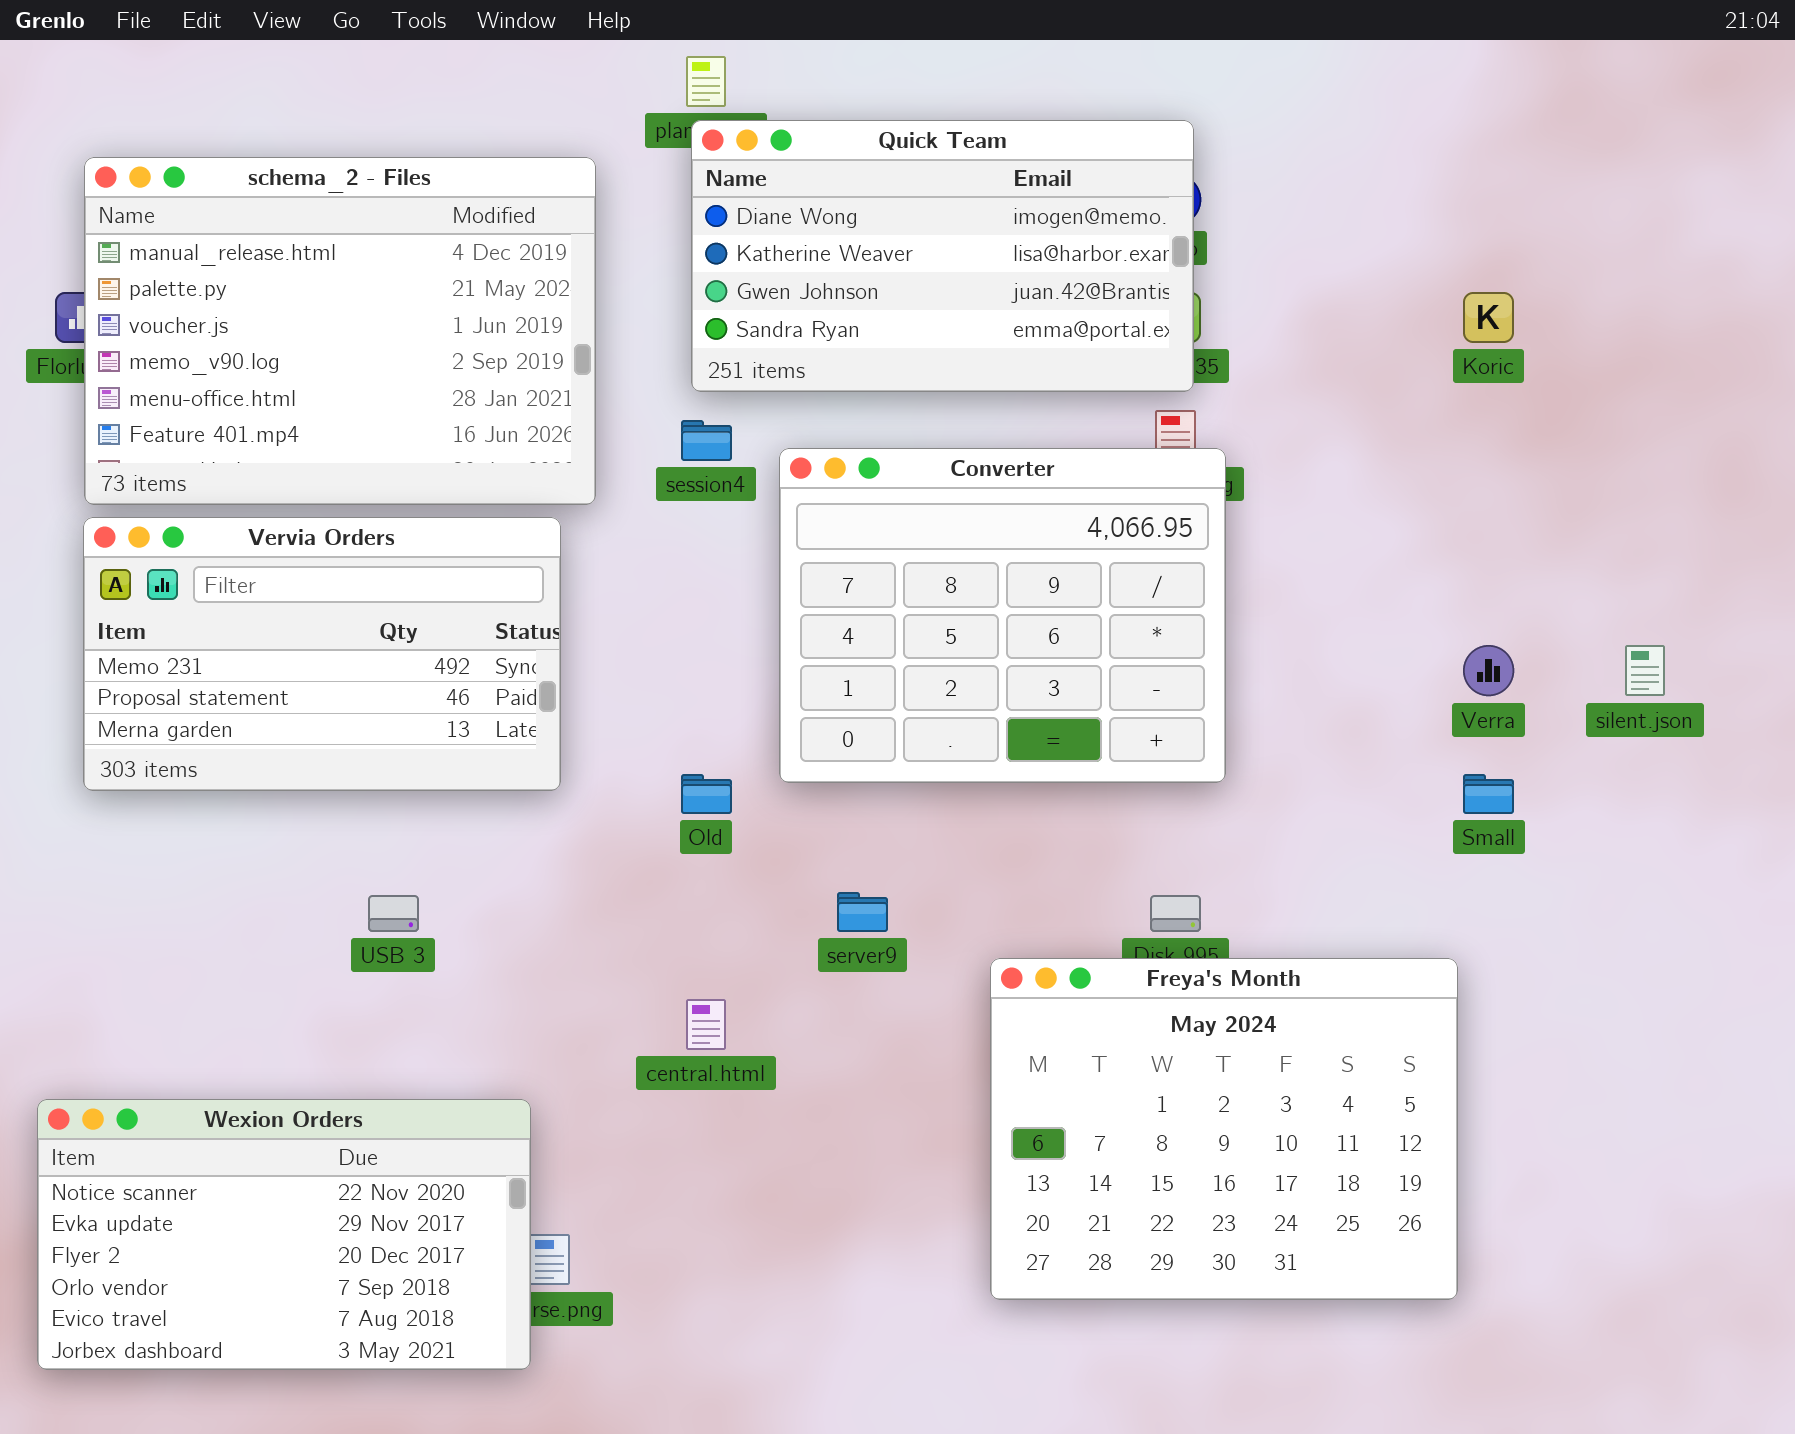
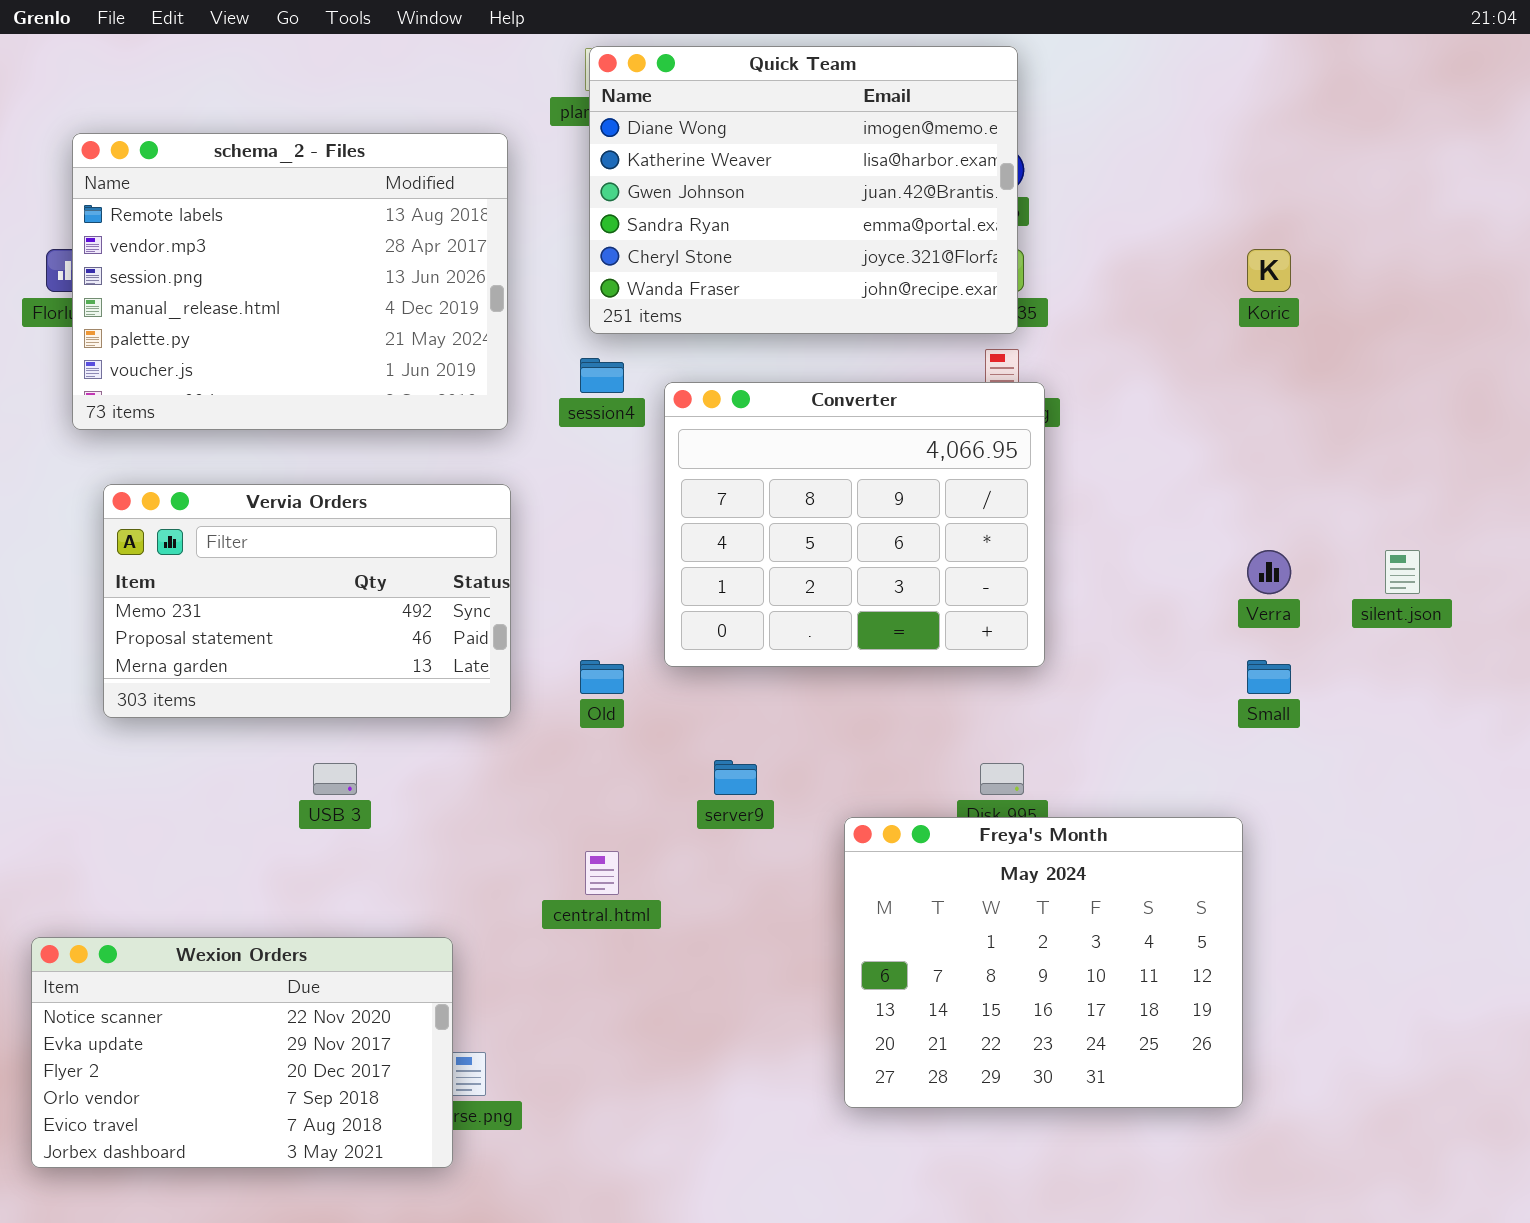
Quick Team: [691,120,1194,392] -> [589,46,1018,334], resized
schema_2 - Files: [84,157,596,505] -> [72,133,508,430], scrolled up 3 rows
Vervia Orders: [83,517,561,791] -> [103,484,511,718], moved

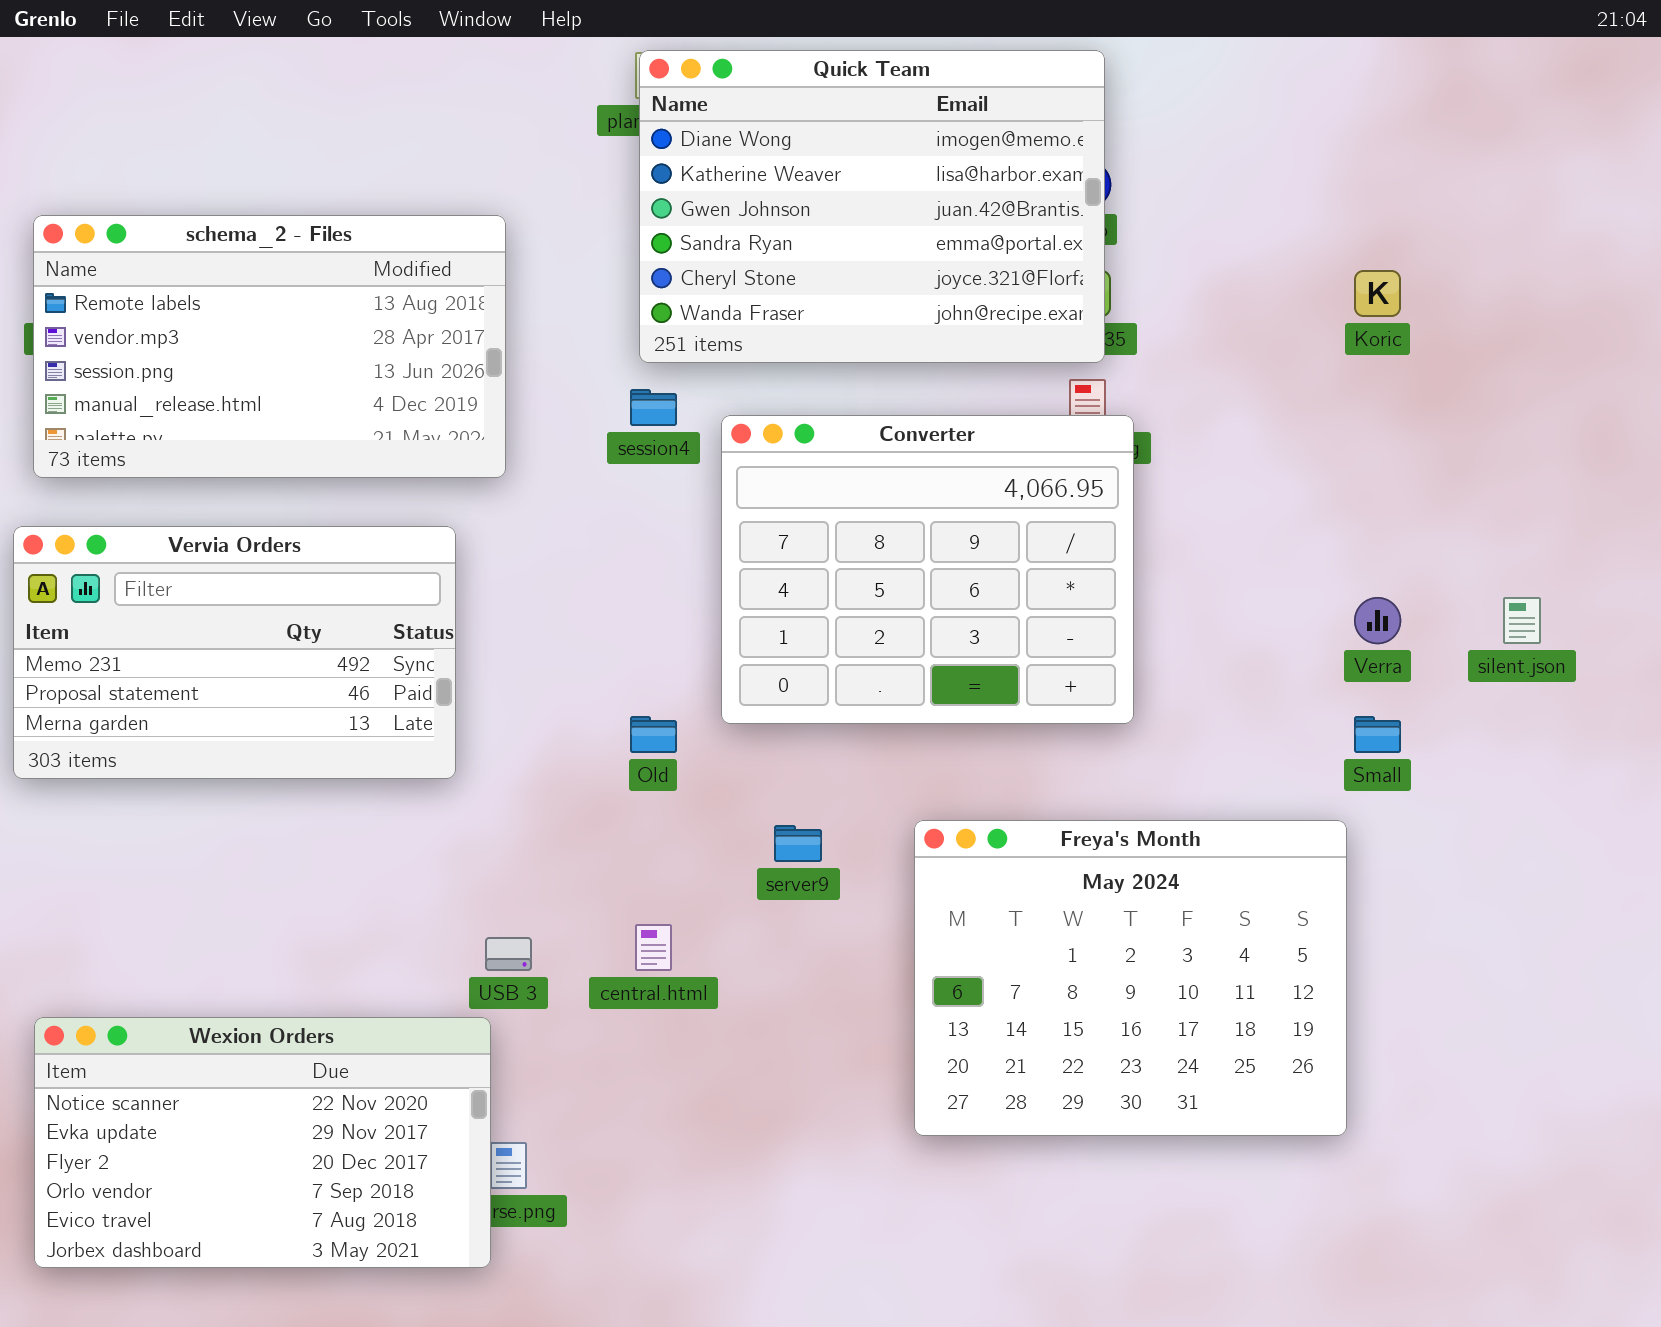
schema_2 - Files: [72,133,508,430] -> [33,215,506,478], moved, resized
Vervia Orders: [103,484,511,718] -> [13,526,456,779], moved
USB 3: [313,763,357,795] -> [485,937,532,971], moved
Freya's Month: [844,817,1243,1108] -> [914,820,1347,1136], moved

